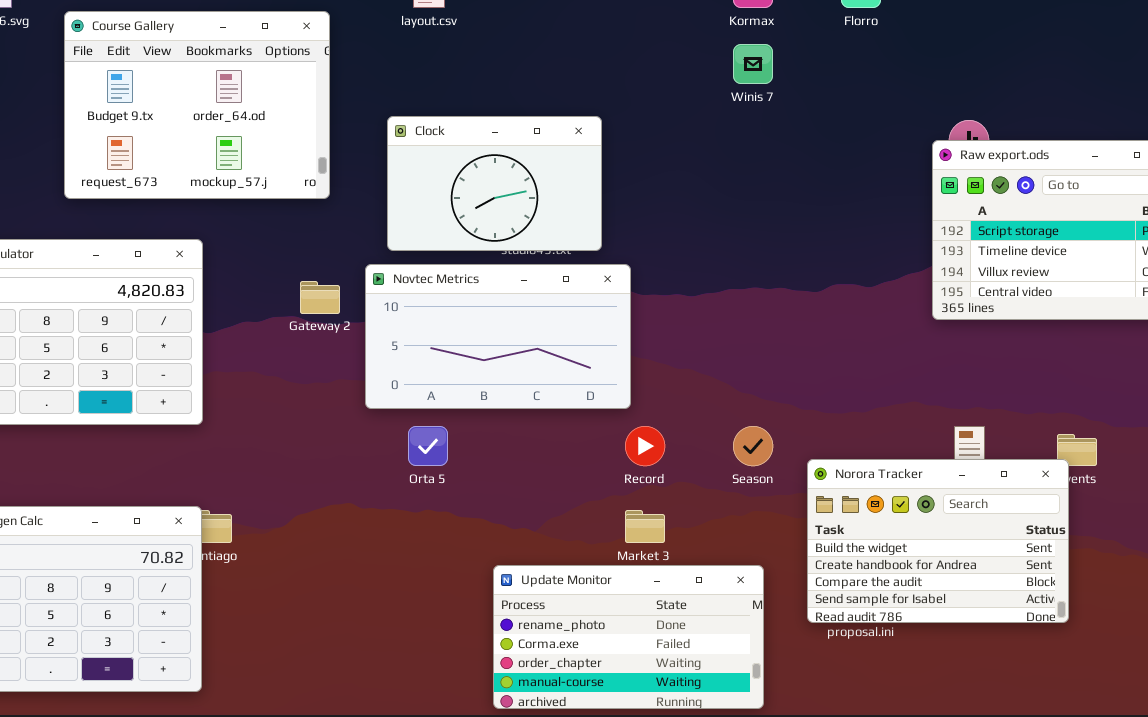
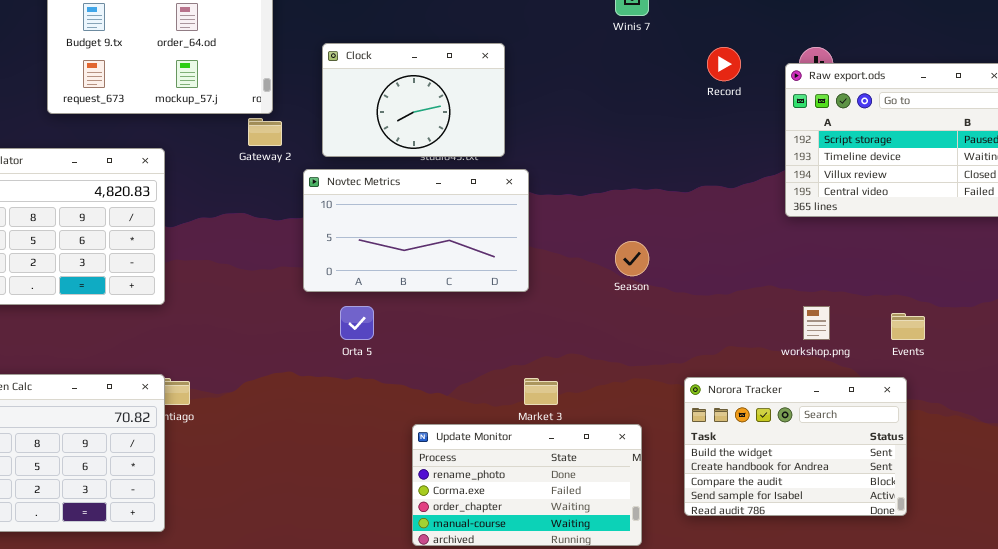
Gateway 2: [300,281,340,314] -> [248,118,282,146], moved
Record: [625,426,665,466] -> [707,47,741,81], moved
Season: [733,426,773,466] -> [615,241,649,276], moved
Norora Tracker: [807,459,1069,623] -> [684,377,907,516], moved

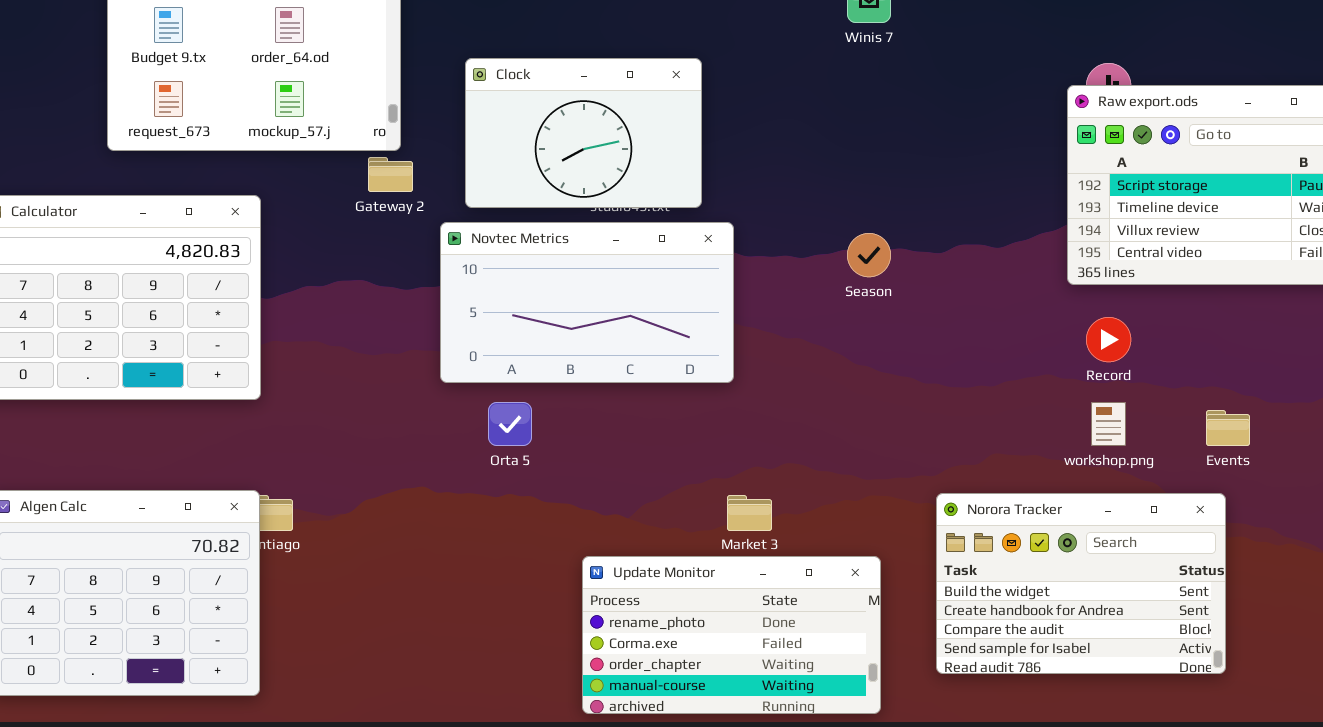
Record: [707,47,741,81] -> [1086,317,1131,362], moved
Season: [615,241,649,276] -> [847,233,891,277], moved

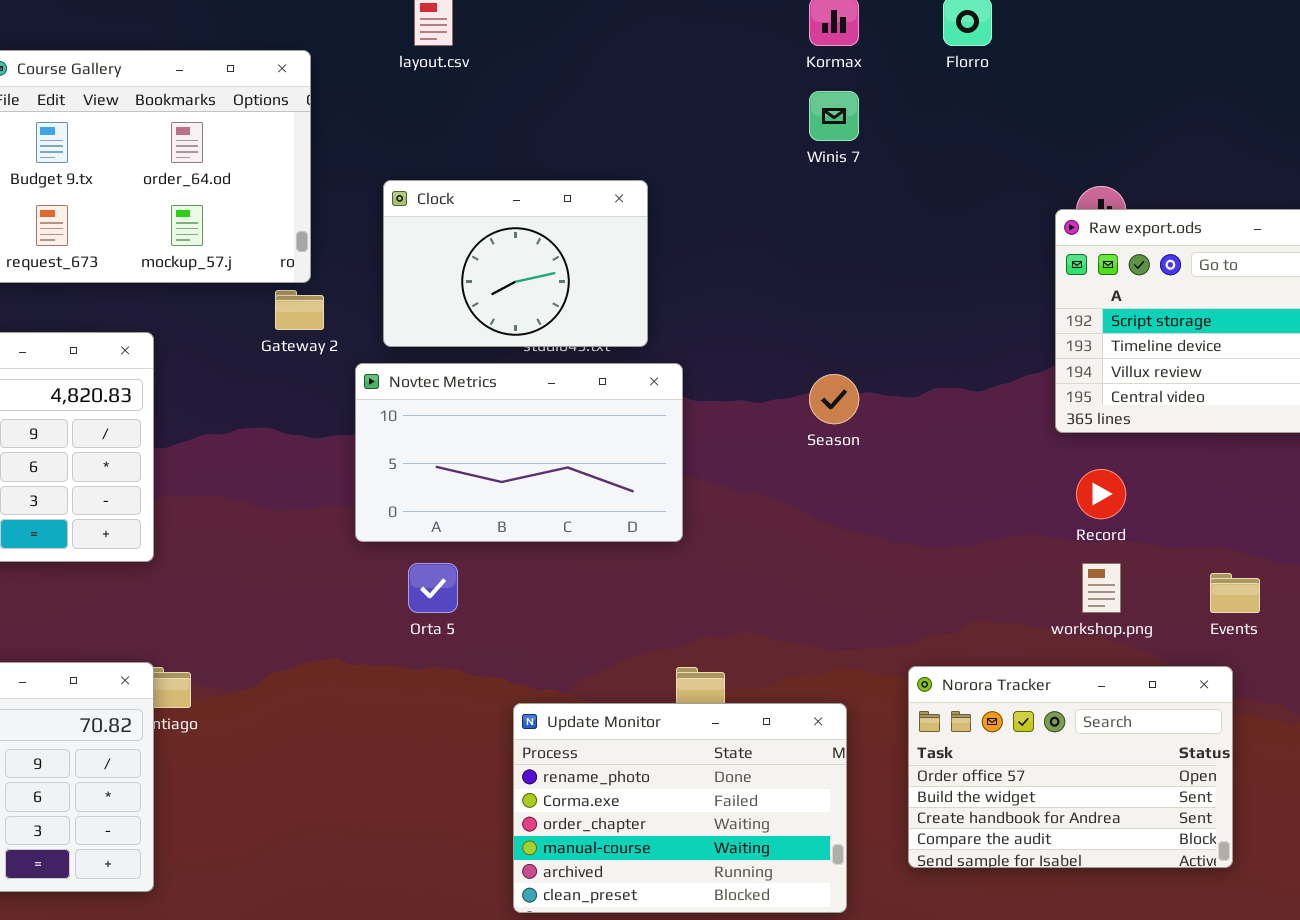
Norora Tracker: [936,493,1226,674] -> [908,666,1233,868], scrolled up 1 row
Update Monitor: [582,556,881,714] -> [513,703,847,913], resized

